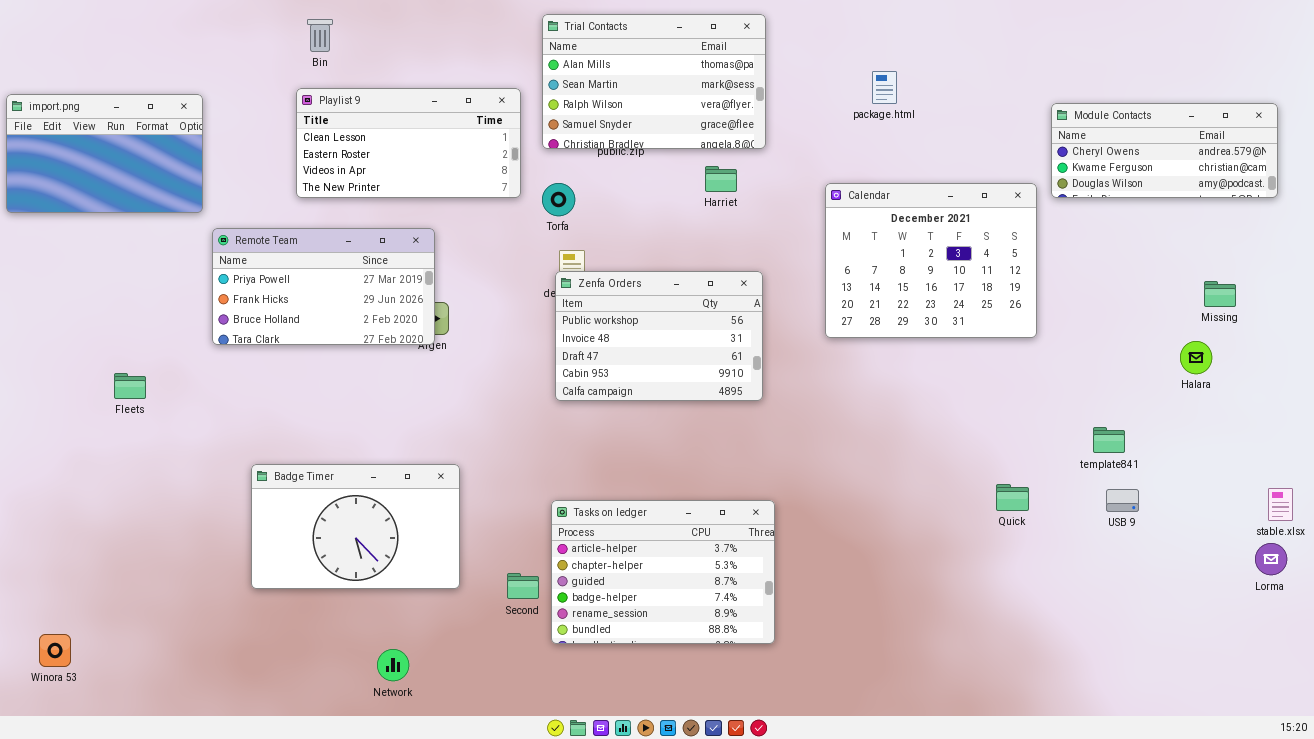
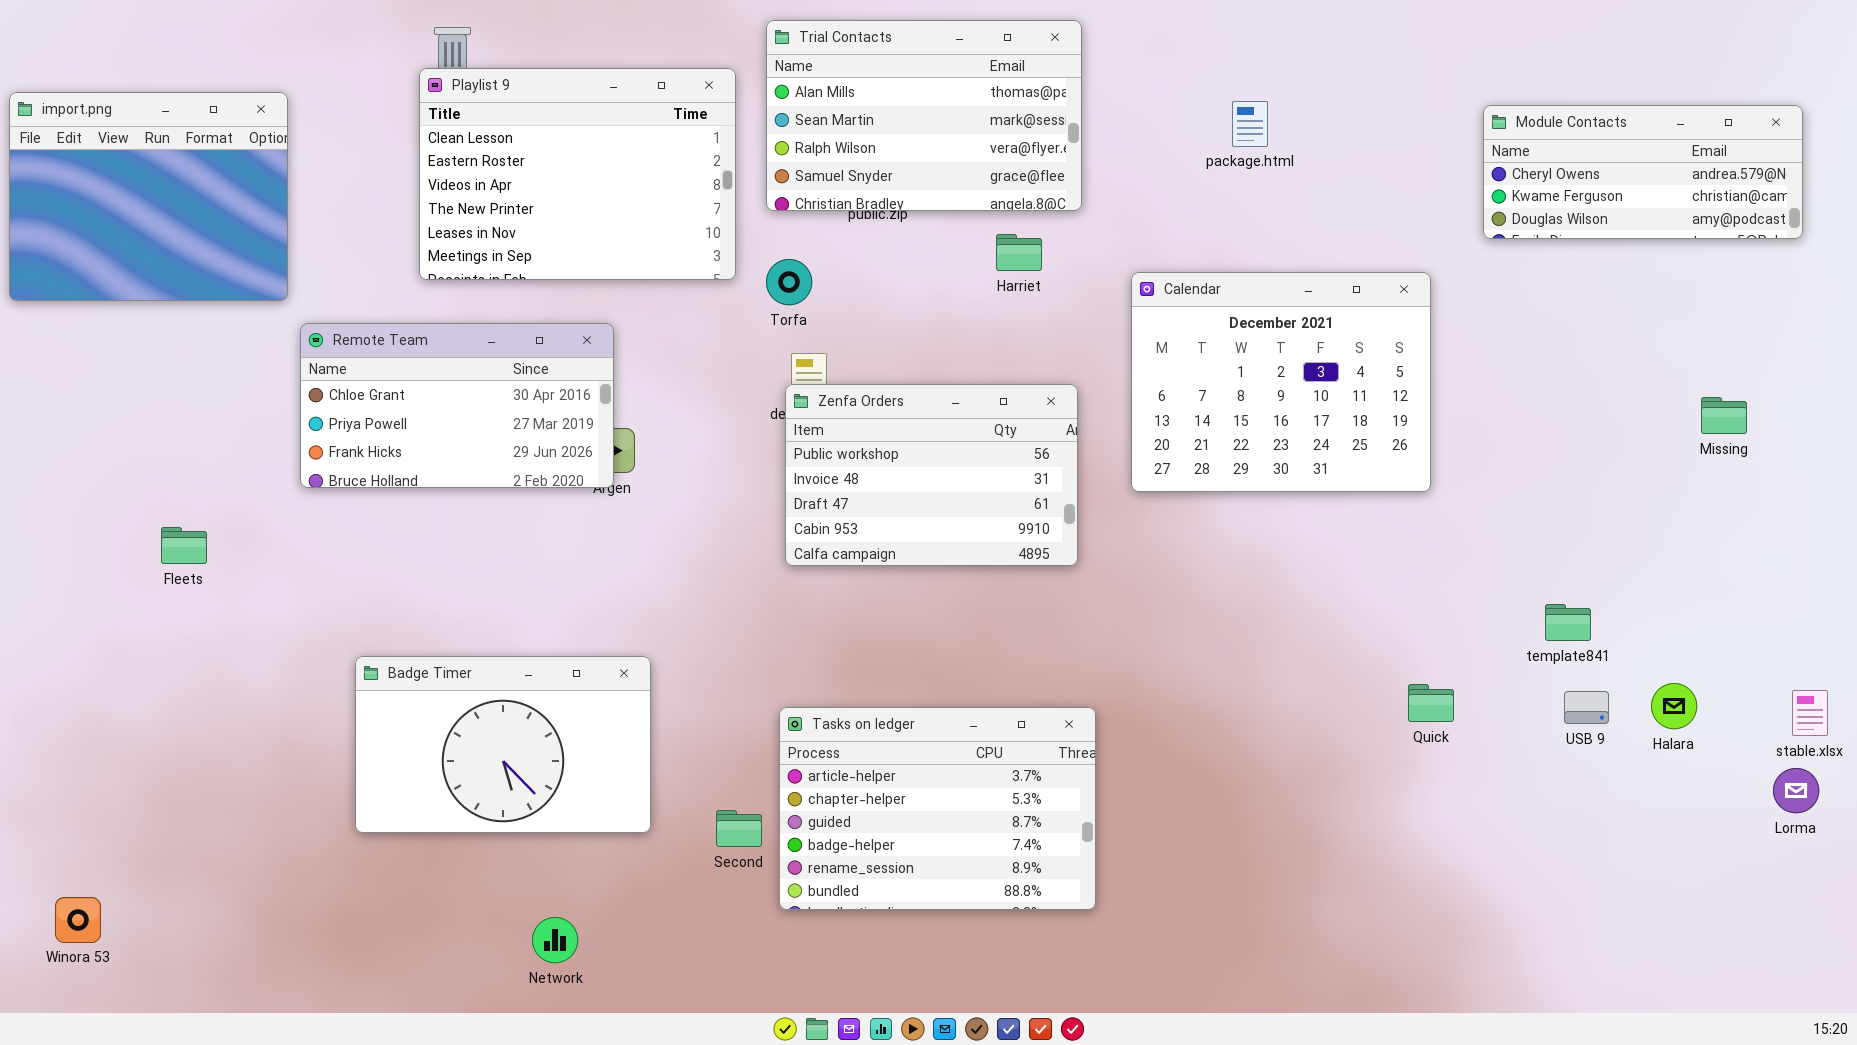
Playlist 9: [296,88,521,198] -> [419,68,736,280], resized
import.png: [6,94,203,213] -> [9,92,288,301], resized
Module Contacts: [1051,103,1278,198] -> [1483,105,1803,239], moved
Calendar: [825,183,1037,338] -> [1131,272,1431,492], moved
Remote Team: [212,228,435,345] -> [300,323,614,488], scrolled up 1 row
Halara: [1180,341,1212,374] -> [1651,683,1697,729], moved

